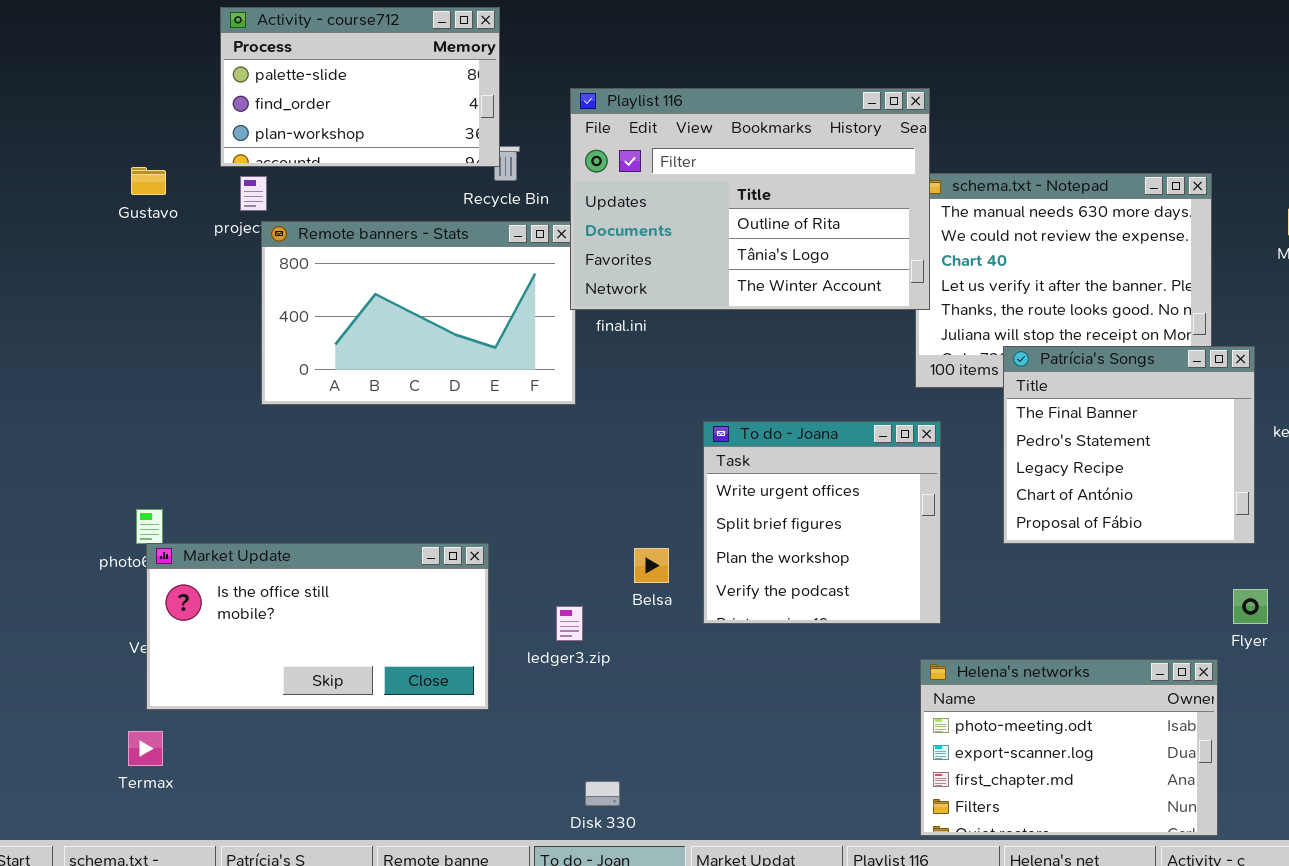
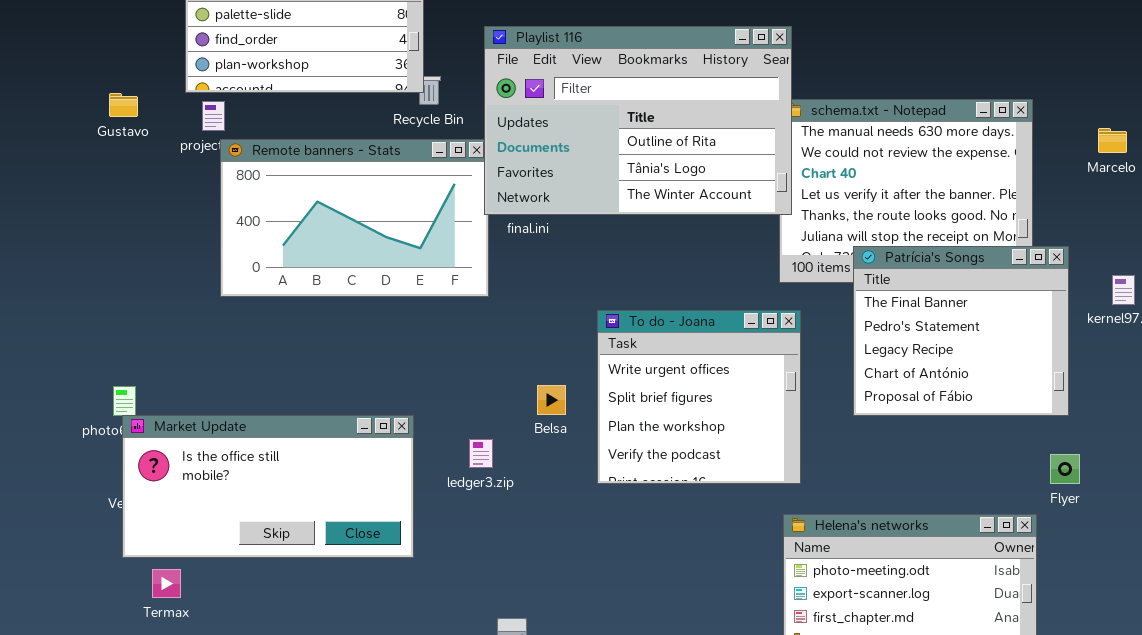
Belsa: [634,548,669,583] -> [537,385,566,415], moved
ledger3.zip: [556,606,583,641] -> [469,439,493,468], moved
Termax: [128,731,163,766] -> [152,569,181,598], moved

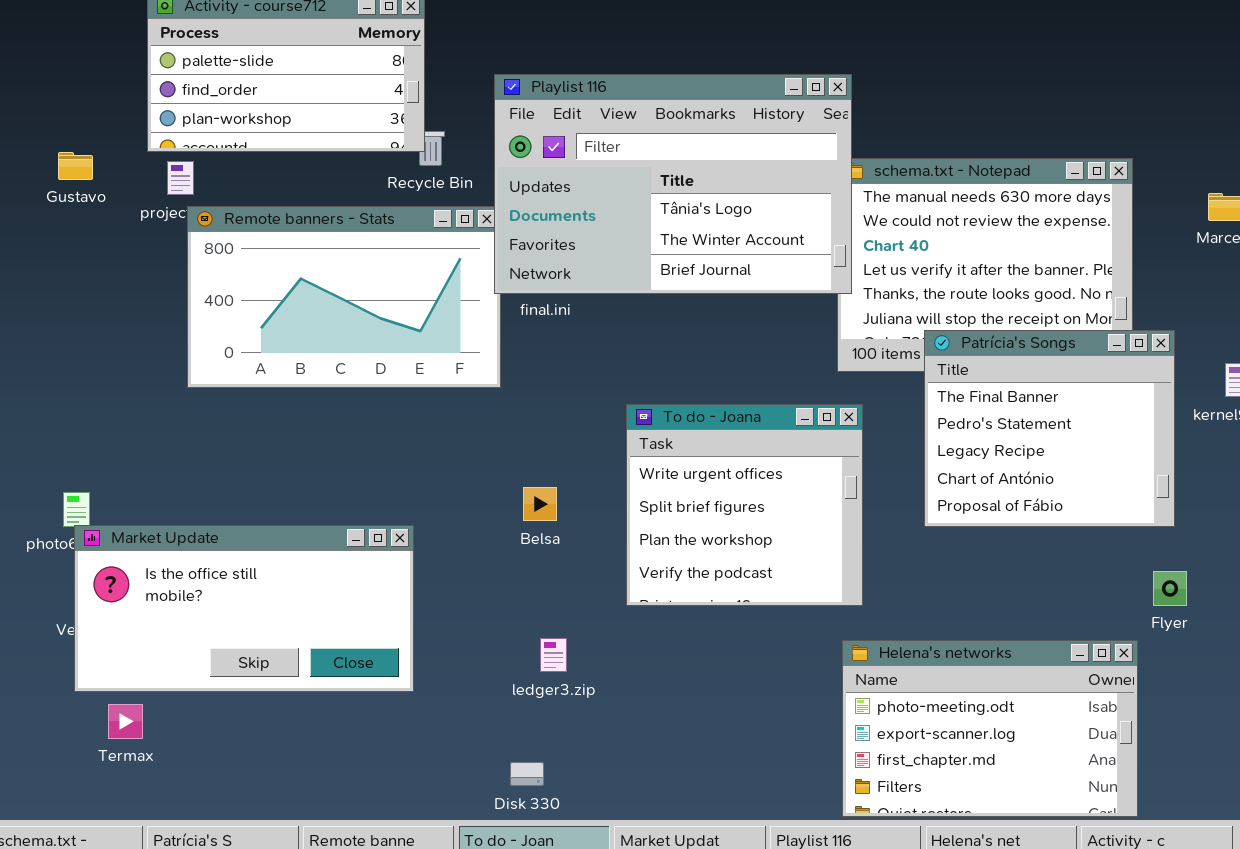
Playlist 116: [484,26,792,215] -> [494,74,852,294], scrolled down 1 row
Belsa: [537,385,566,415] -> [523,487,557,521], moved
ledger3.zip: [469,439,493,468] -> [540,638,567,672], moved

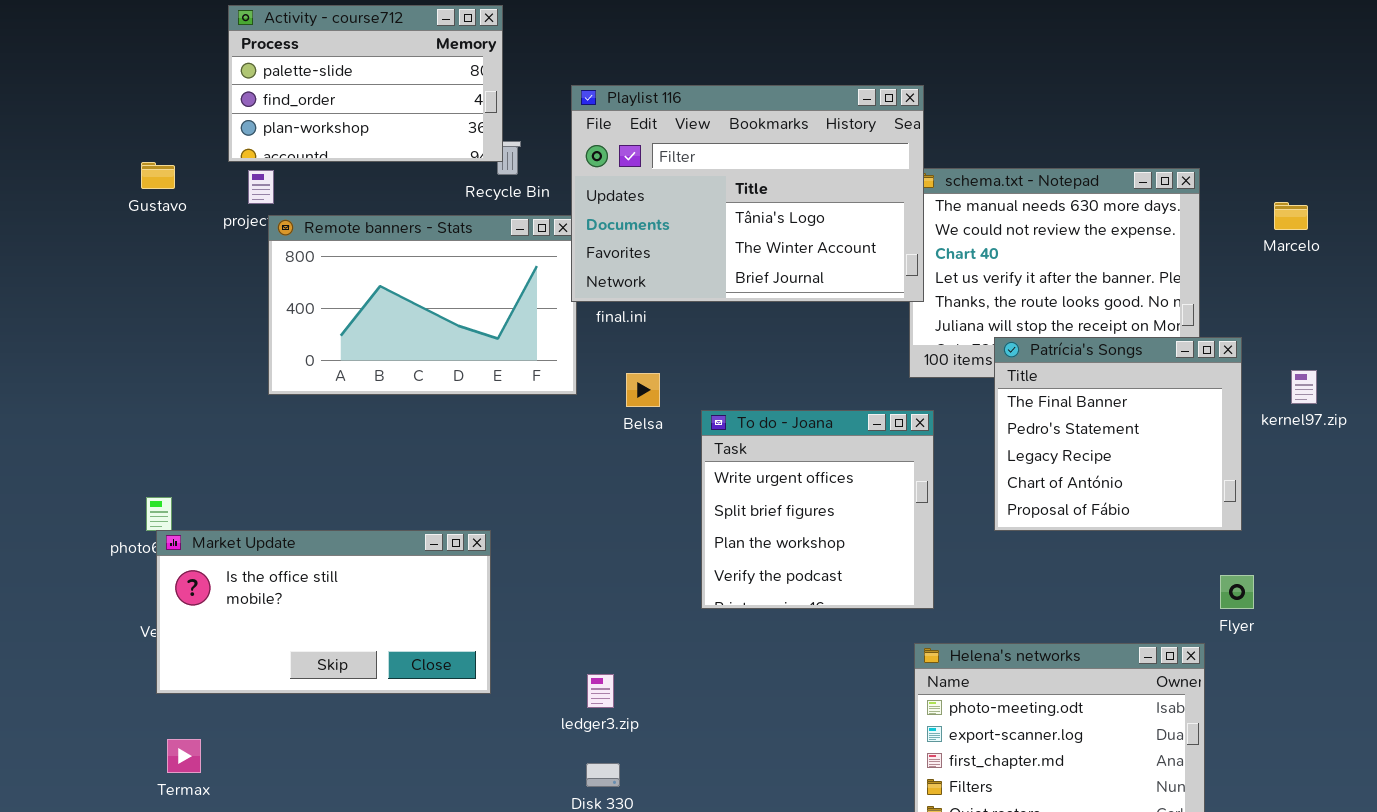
Belsa: [523,487,557,521] -> [626,373,660,407], moved
ledger3.zip: [540,638,567,672] -> [587,674,614,708], moved
Termax: [108,704,143,739] -> [167,739,201,773], moved

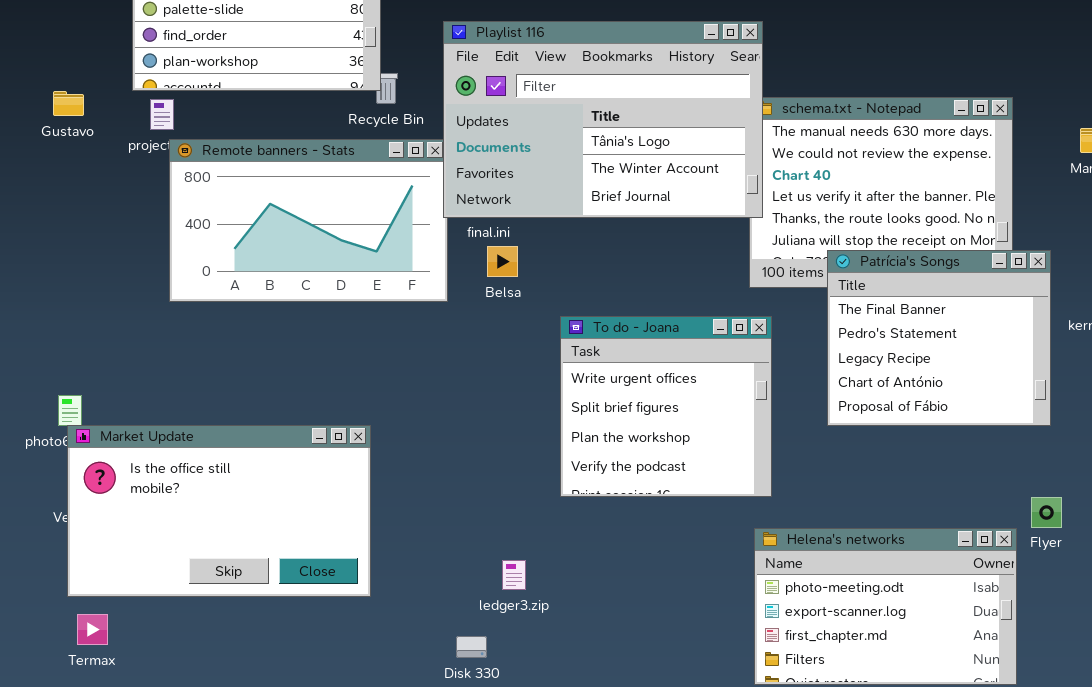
Belsa: [626,373,660,407] -> [487,246,518,277], moved
Market Update: [156,530,491,694] -> [67,425,371,597], resized
Flyer: [1220,575,1254,609] -> [1031,497,1062,528], moved
ledger3.zip: [587,674,614,708] -> [502,560,526,590], moved

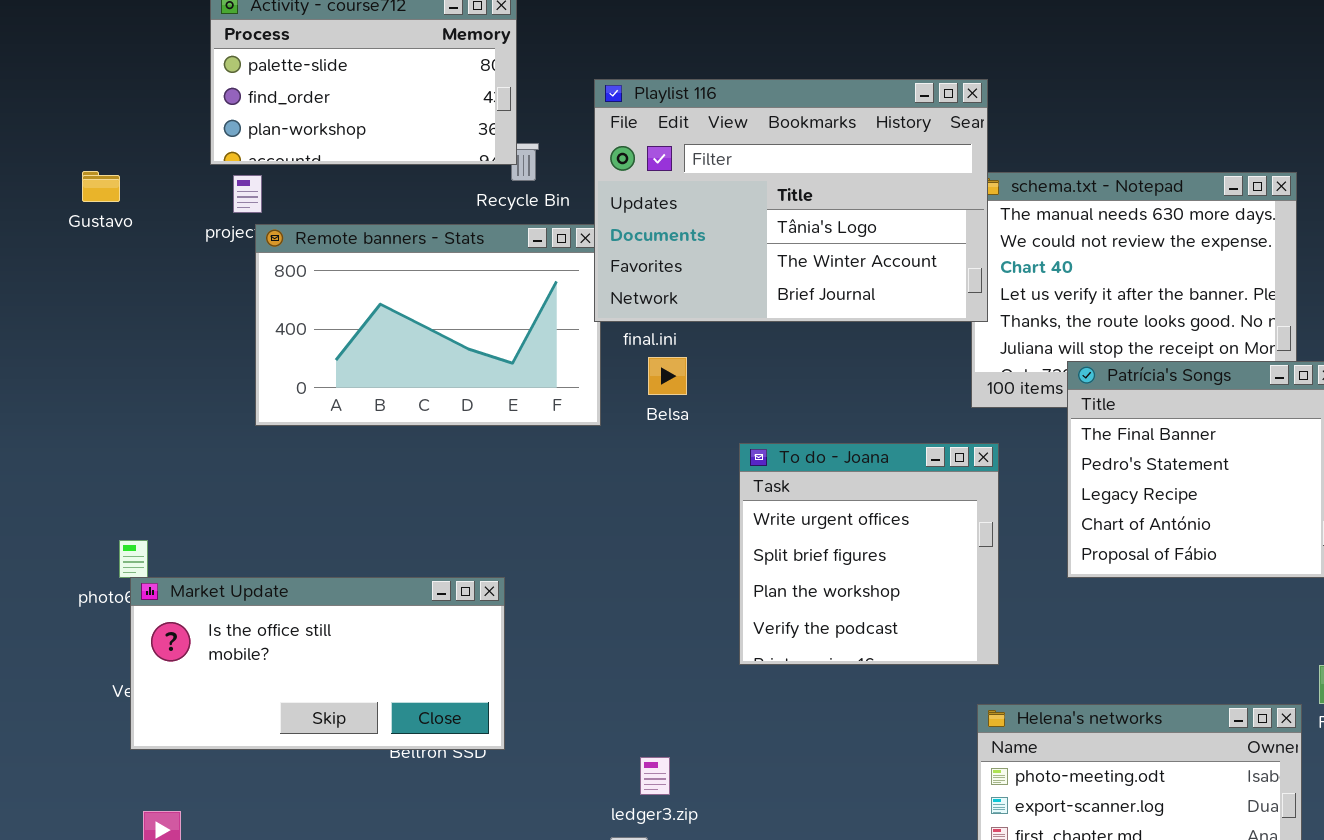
Gustavo: [53,91,84,116] -> [82,171,120,202], moved
Market Update: [67,425,371,597] -> [130,577,505,750], resized
ledger3.zip: [502,560,526,590] -> [640,757,670,795], moved

